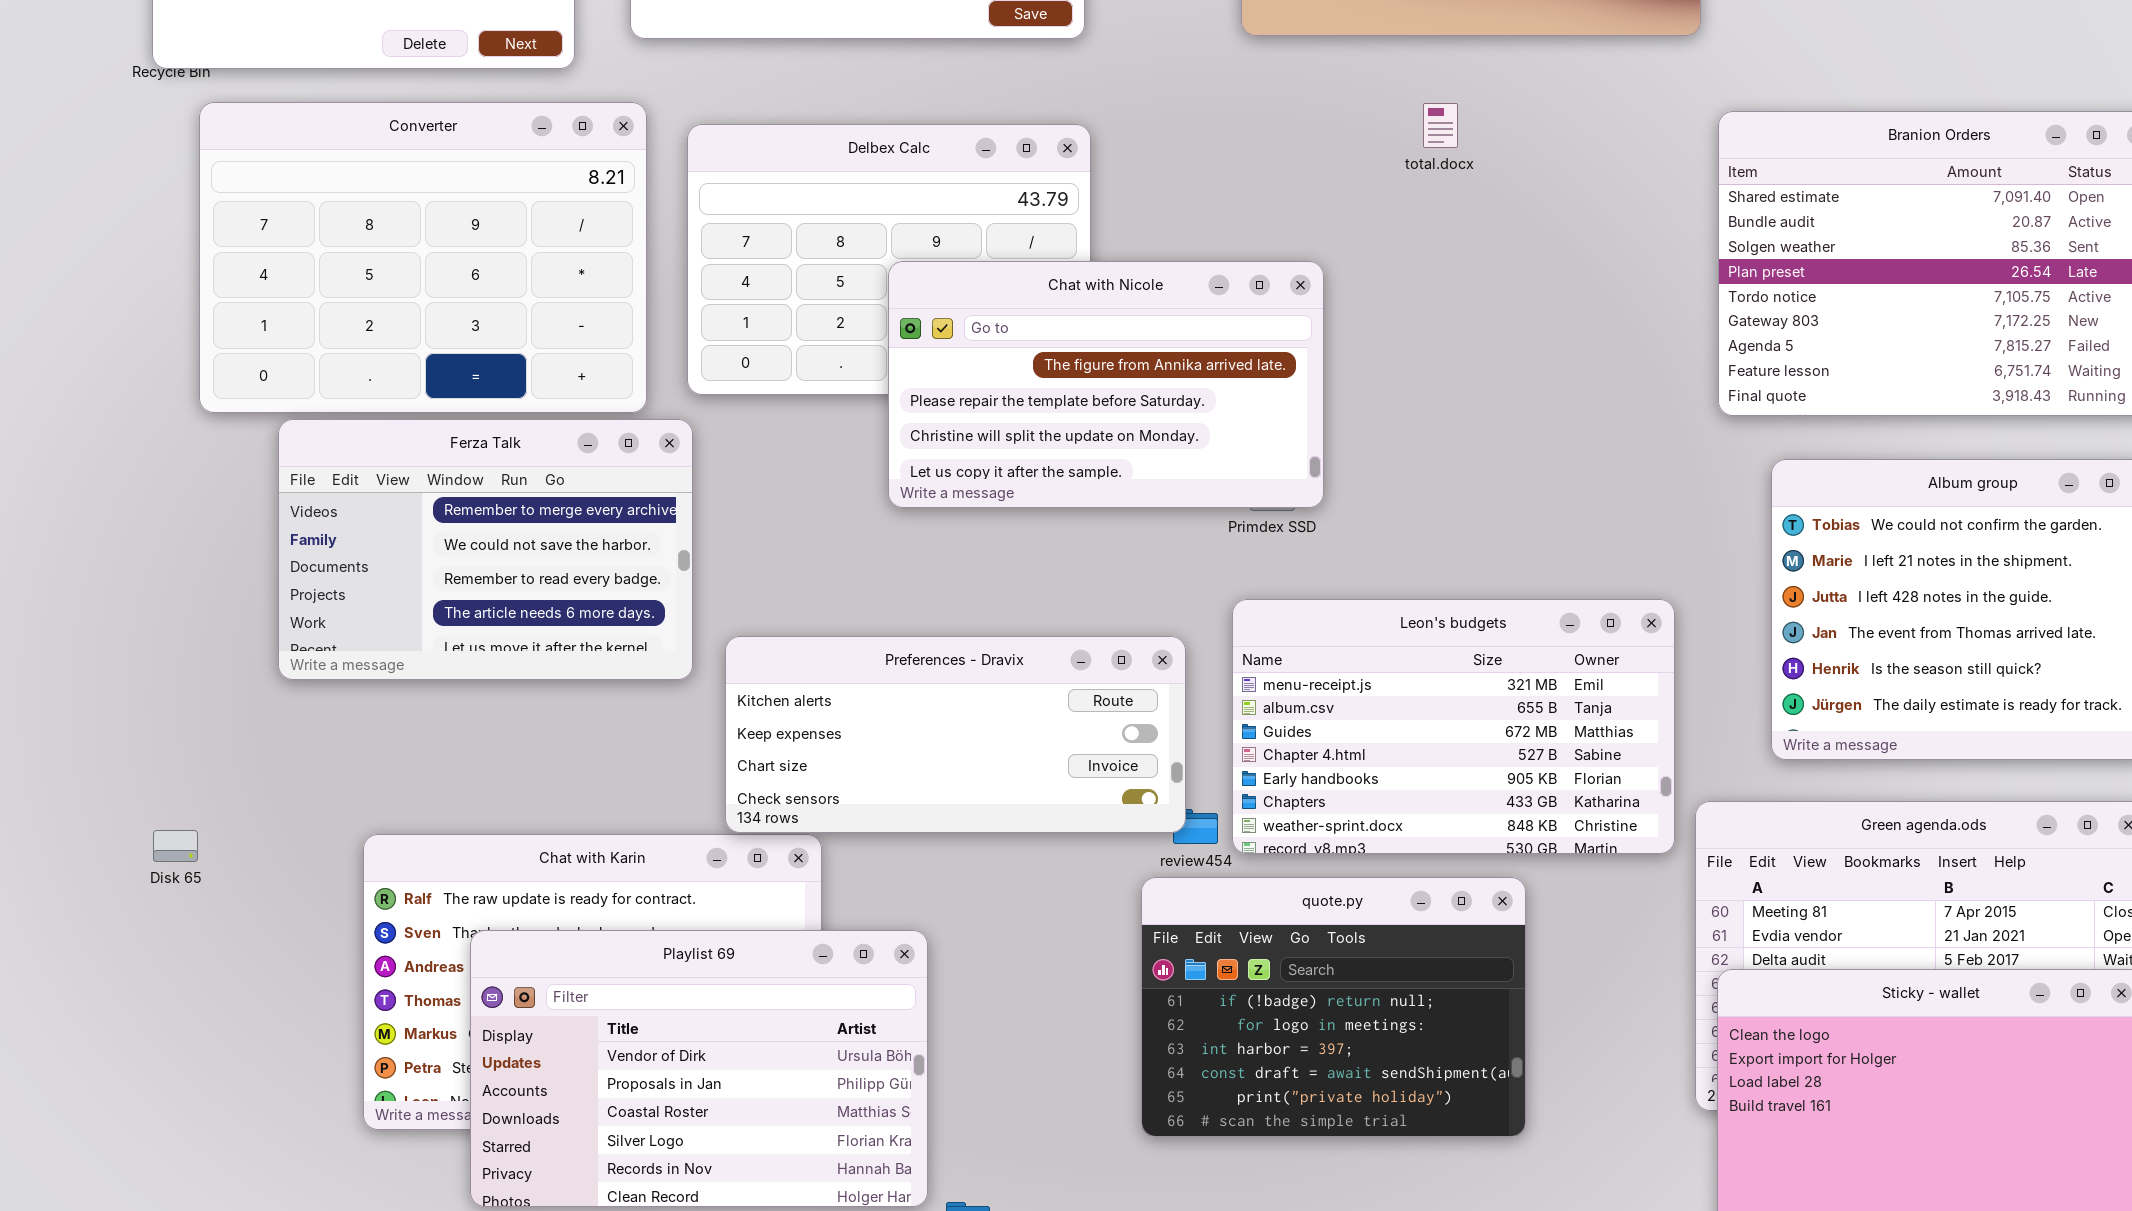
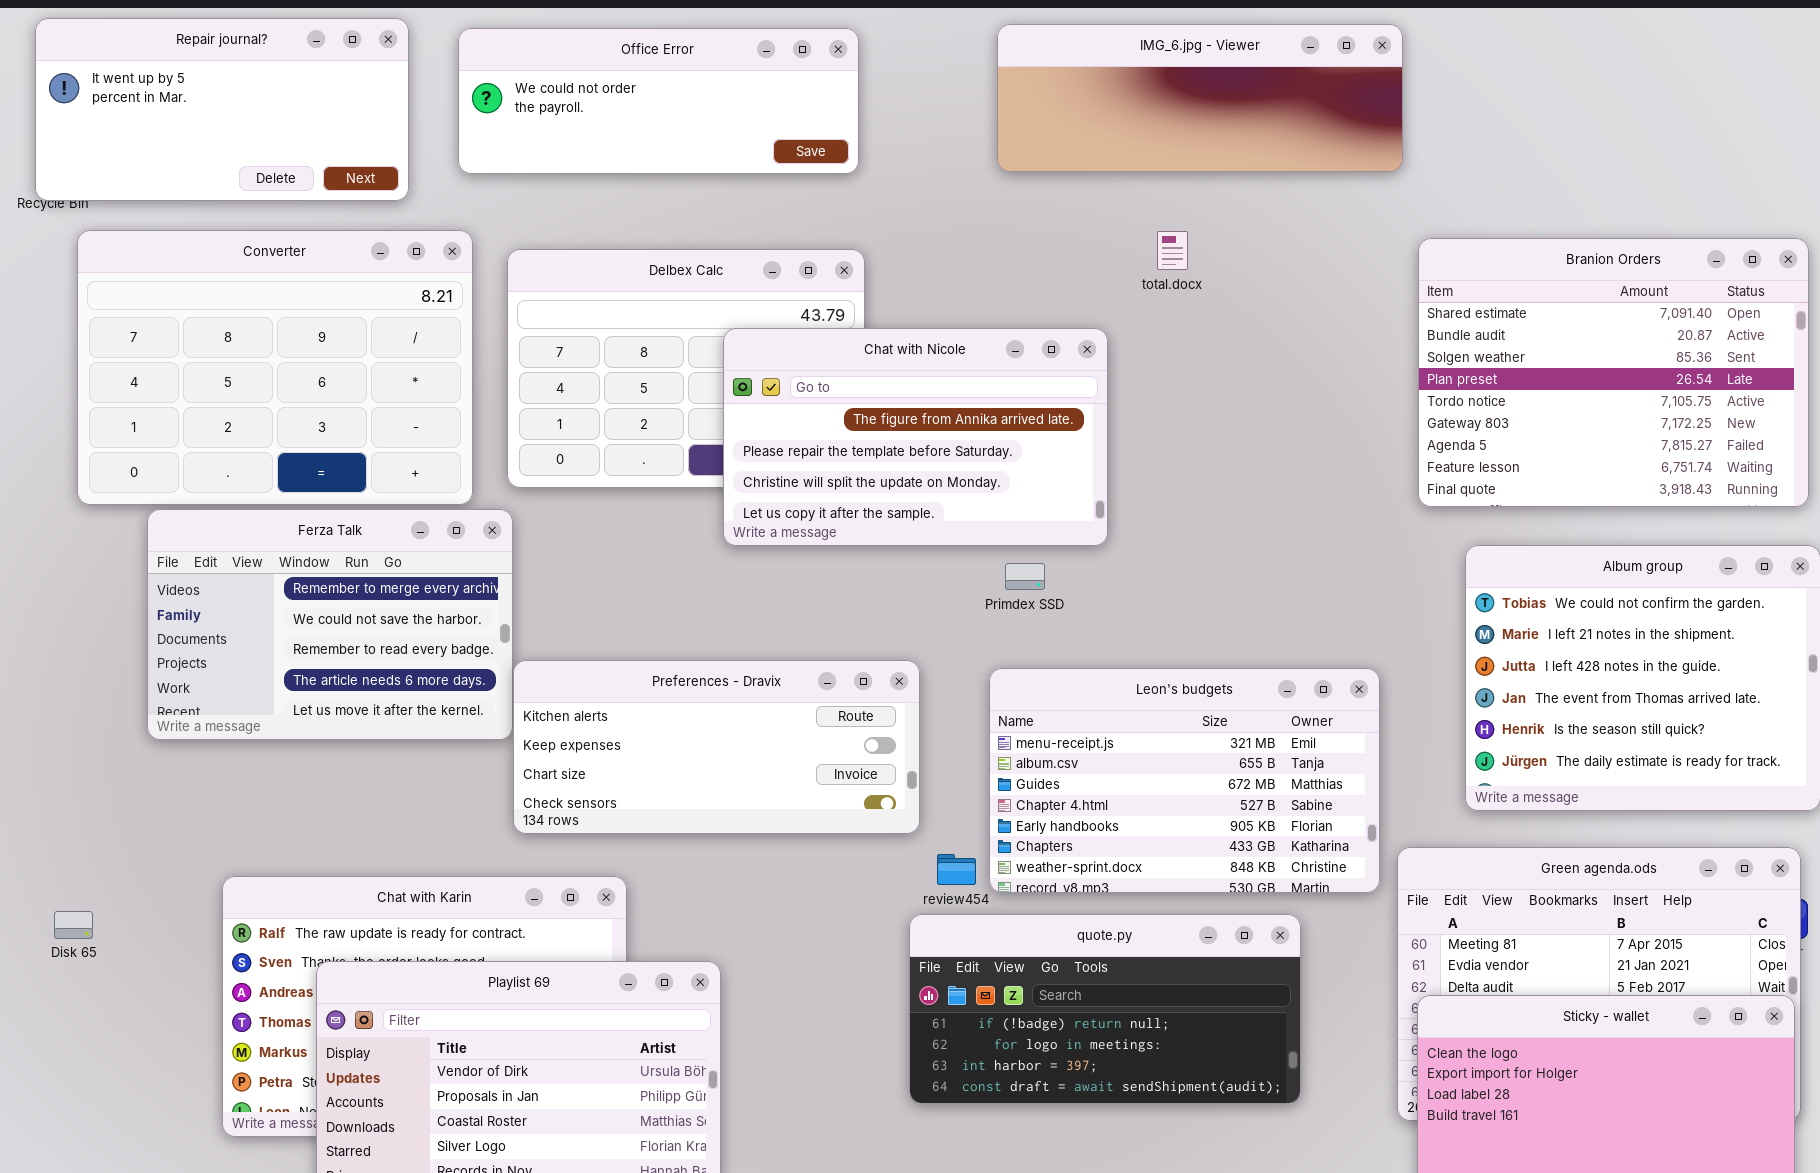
Chat with Nicole: [888,261,1324,508] -> [723,328,1108,546], moved
Preferences - Dravix: [725,636,1186,833] -> [513,660,920,834], moved
Disk 65: [153,830,198,862] -> [54,911,93,939], moved
quote.py: [1141,877,1526,1137] -> [909,914,1301,1104], resized

